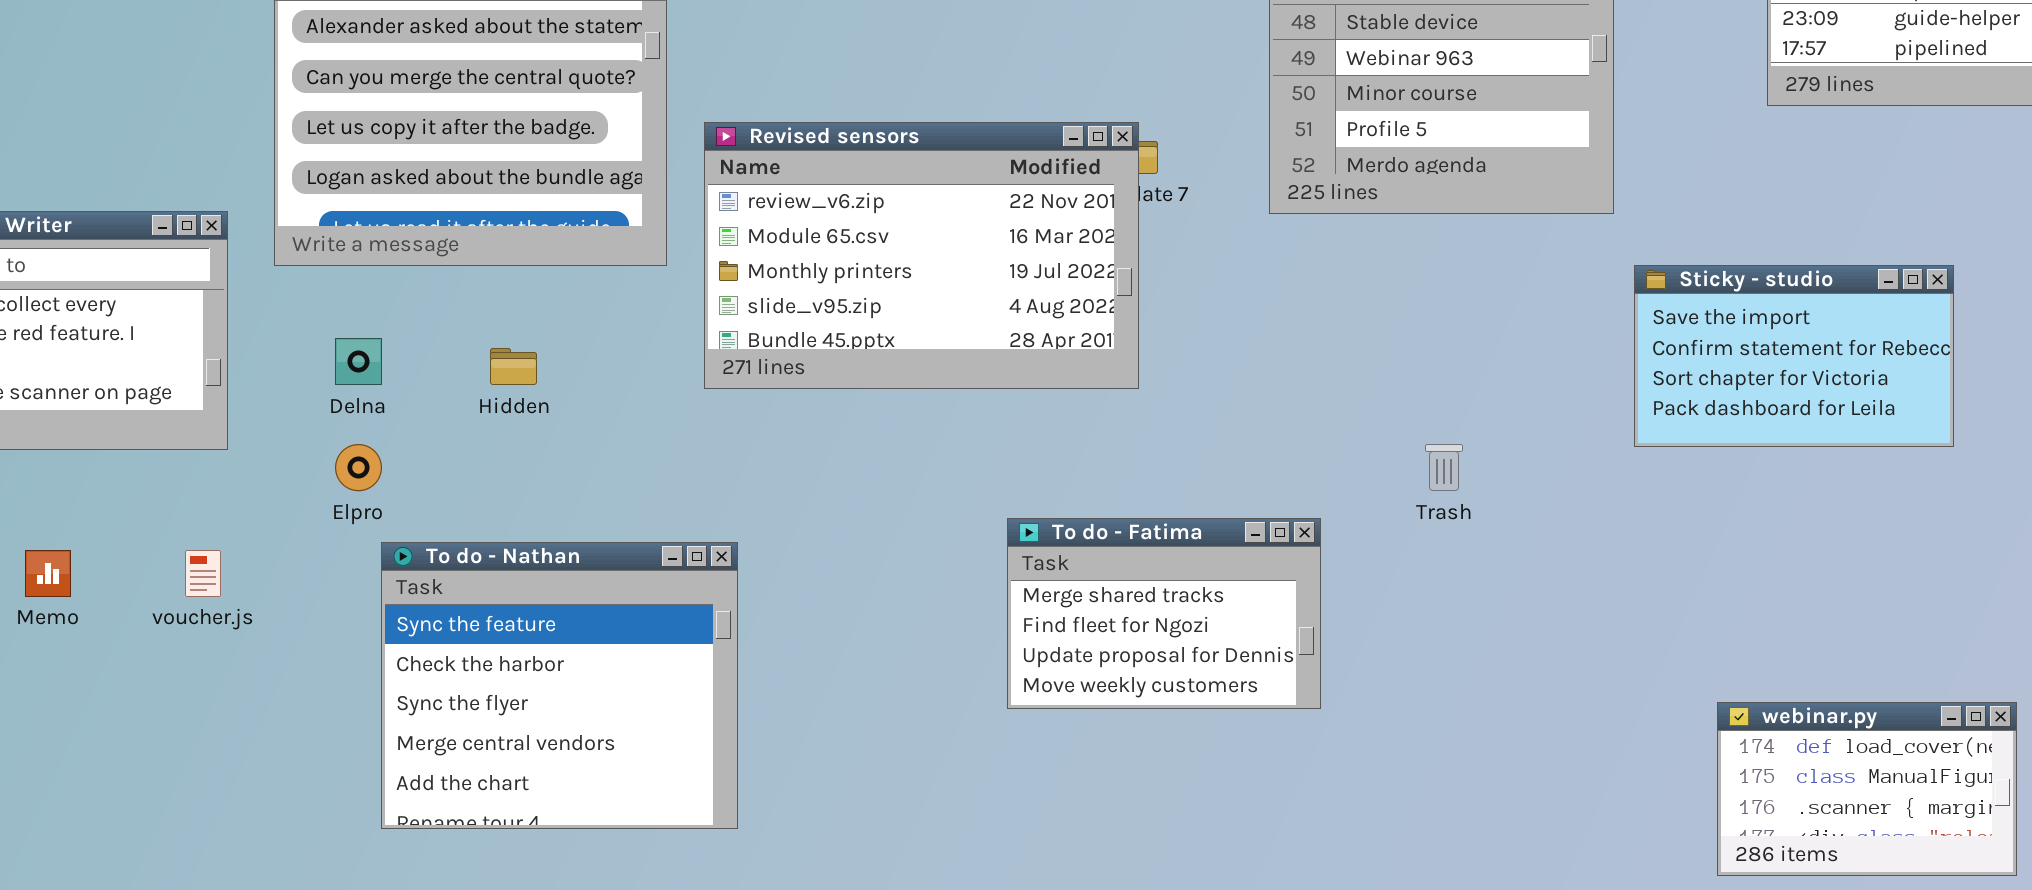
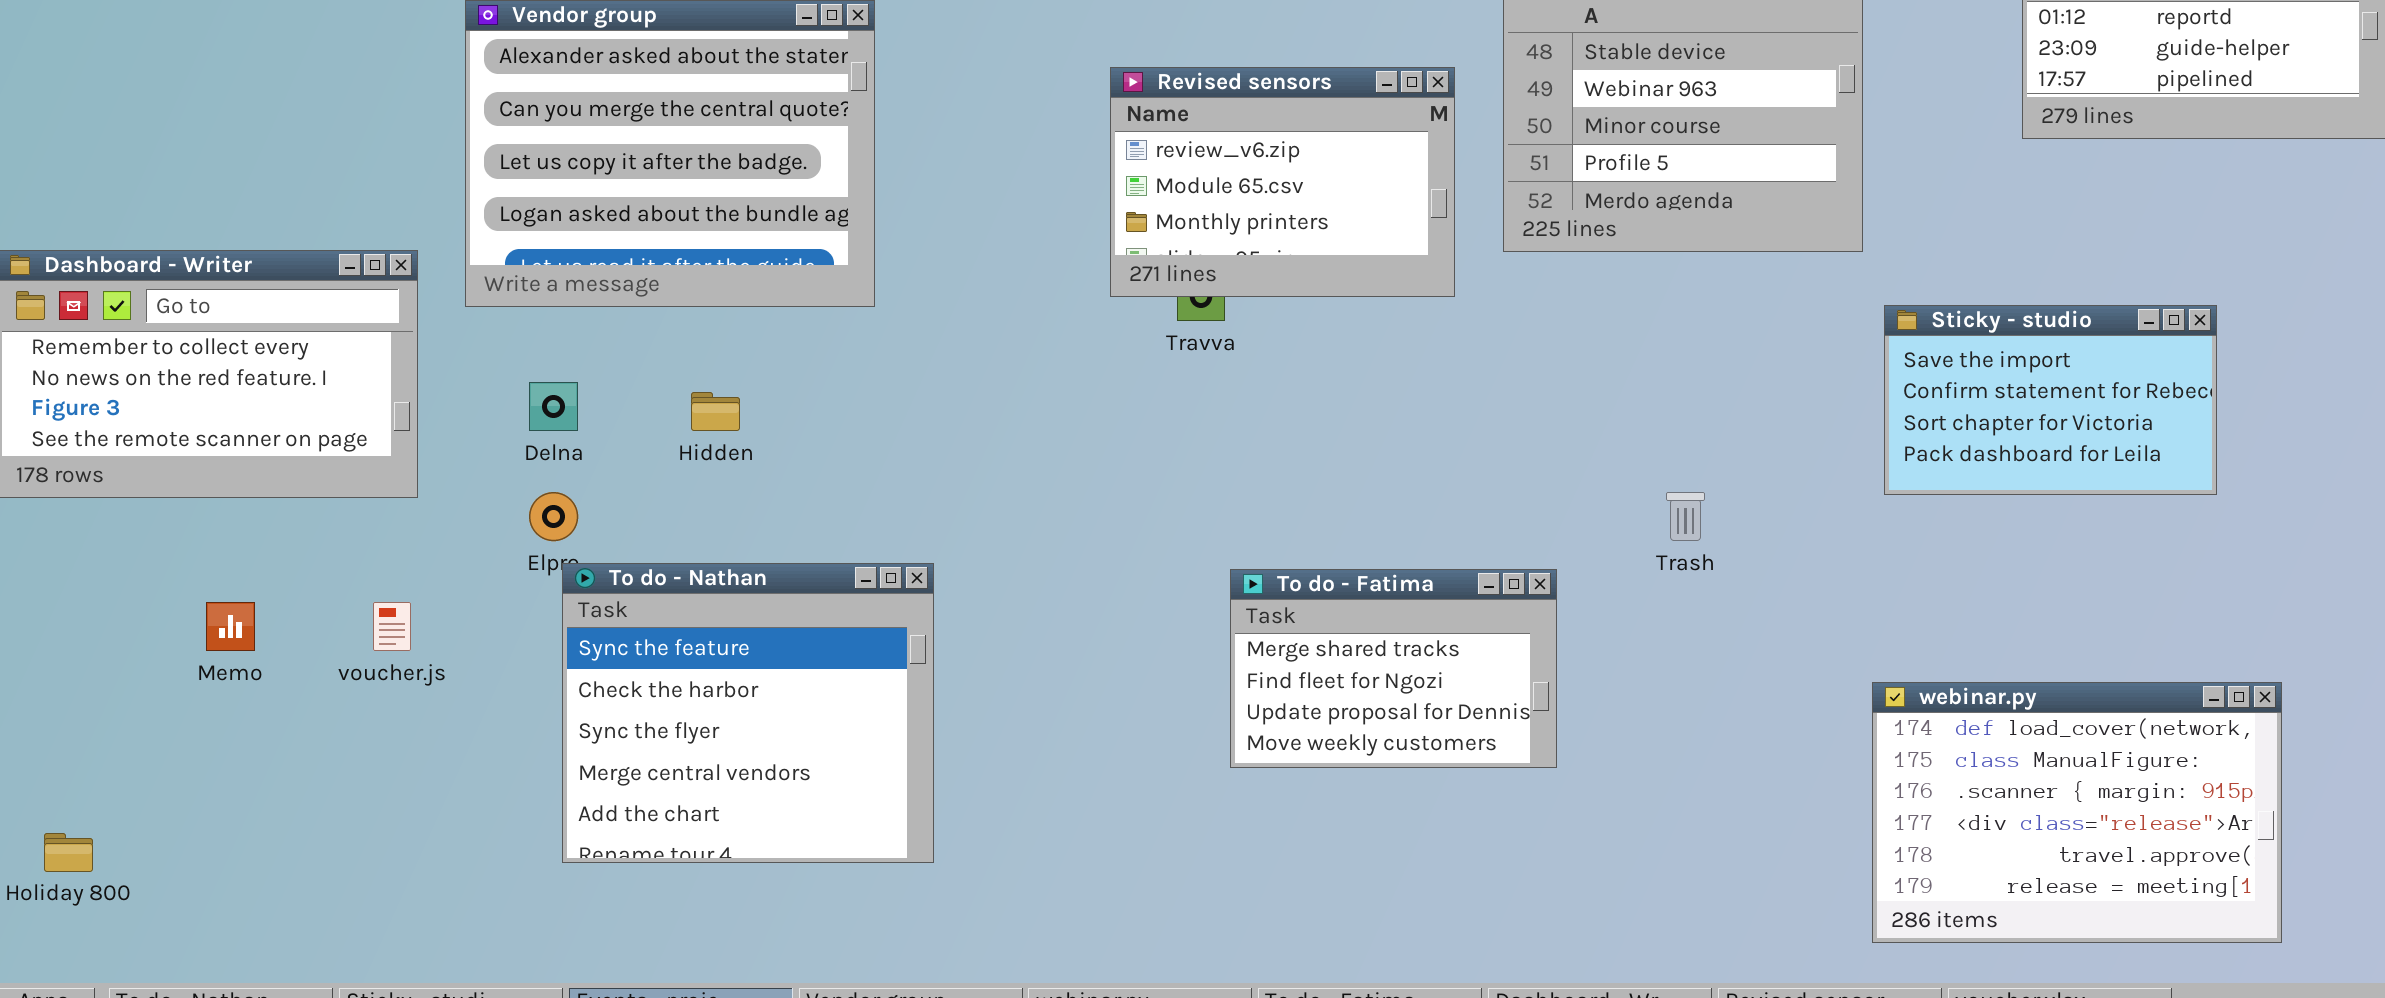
Revised sensors: [704,122,1139,389] -> [1110,67,1455,297], moved, resized
To do - Nathan: [381,542,738,829] -> [562,563,934,863], moved
webinar.py: [1717,702,2017,876] -> [1872,682,2282,943], resized

